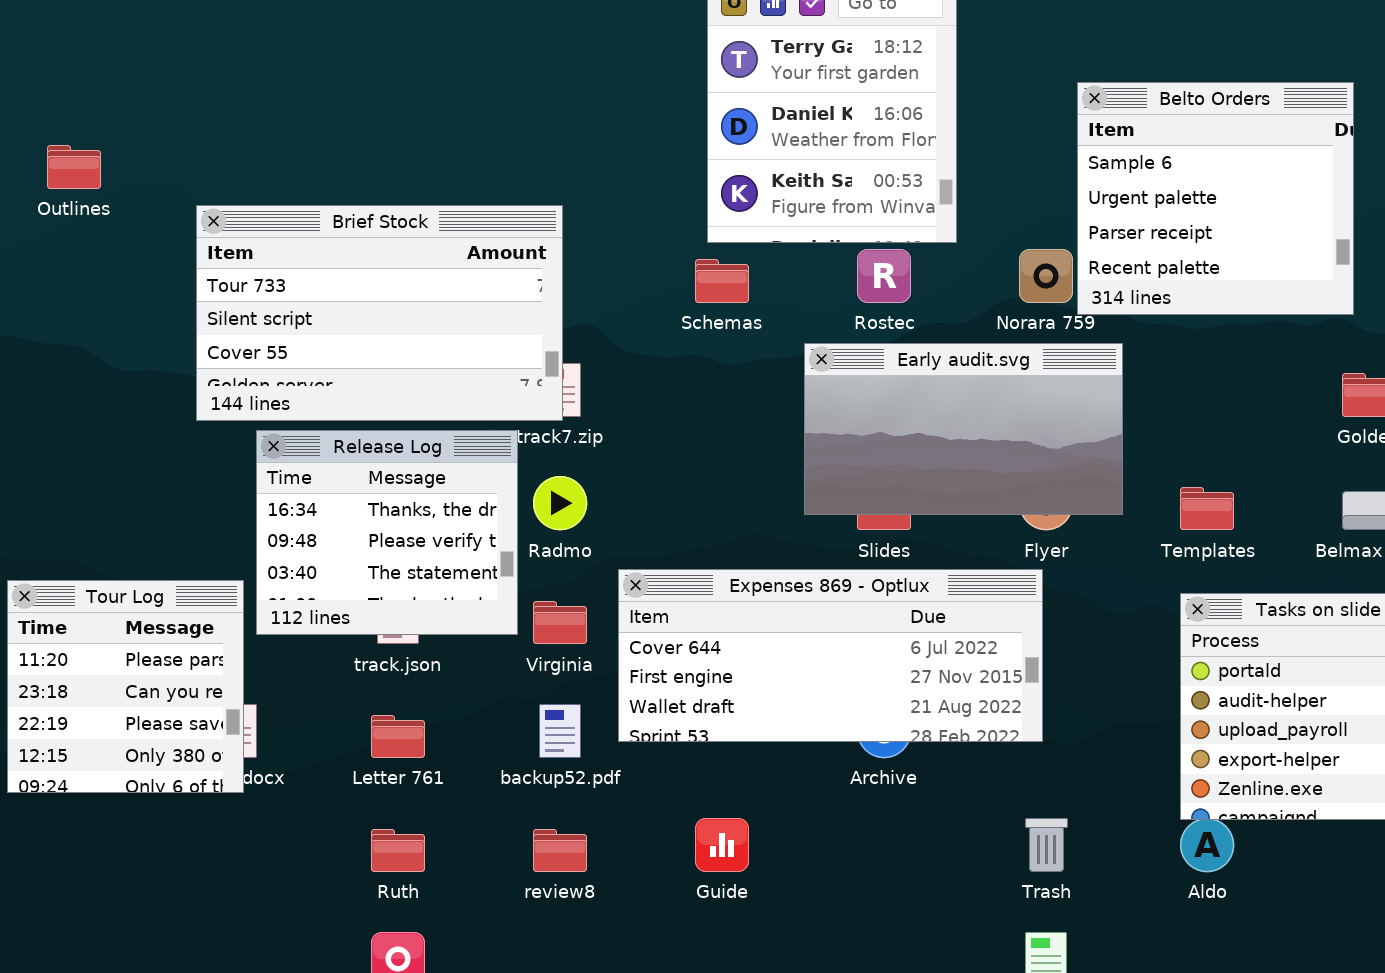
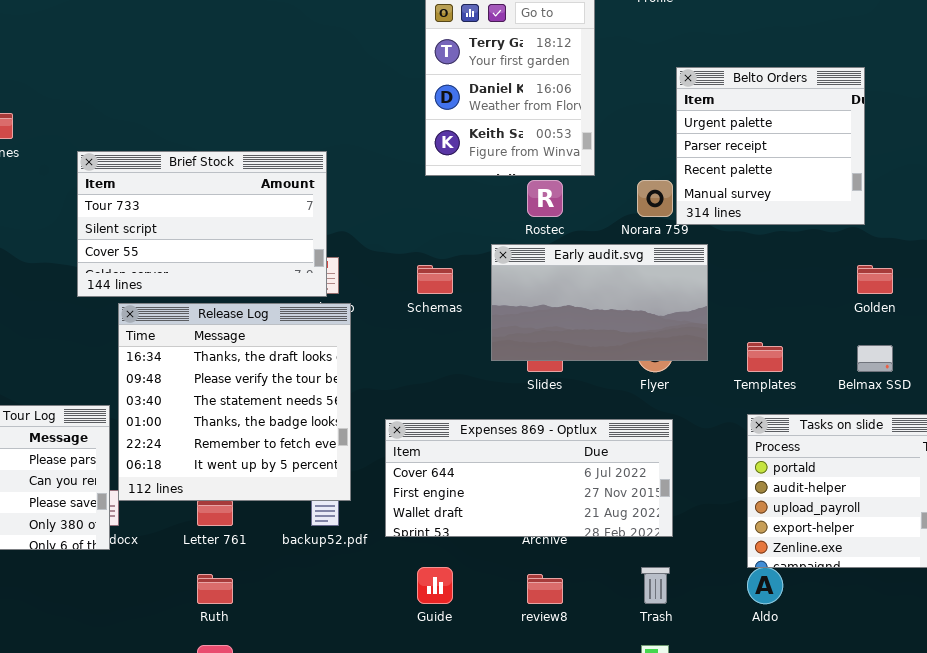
Belto Orders: [1077,82,1354,315] -> [676,67,865,225], scrolled down 1 row
Schemas: [695,259,749,303] -> [417,265,453,294], moved
Release Log: [256,430,518,635] -> [118,303,351,501], resized
Expenses 869 - Optlux: [618,569,1043,742] -> [385,419,673,537], moved
review8: [533,829,587,872] -> [527,574,563,604], moved

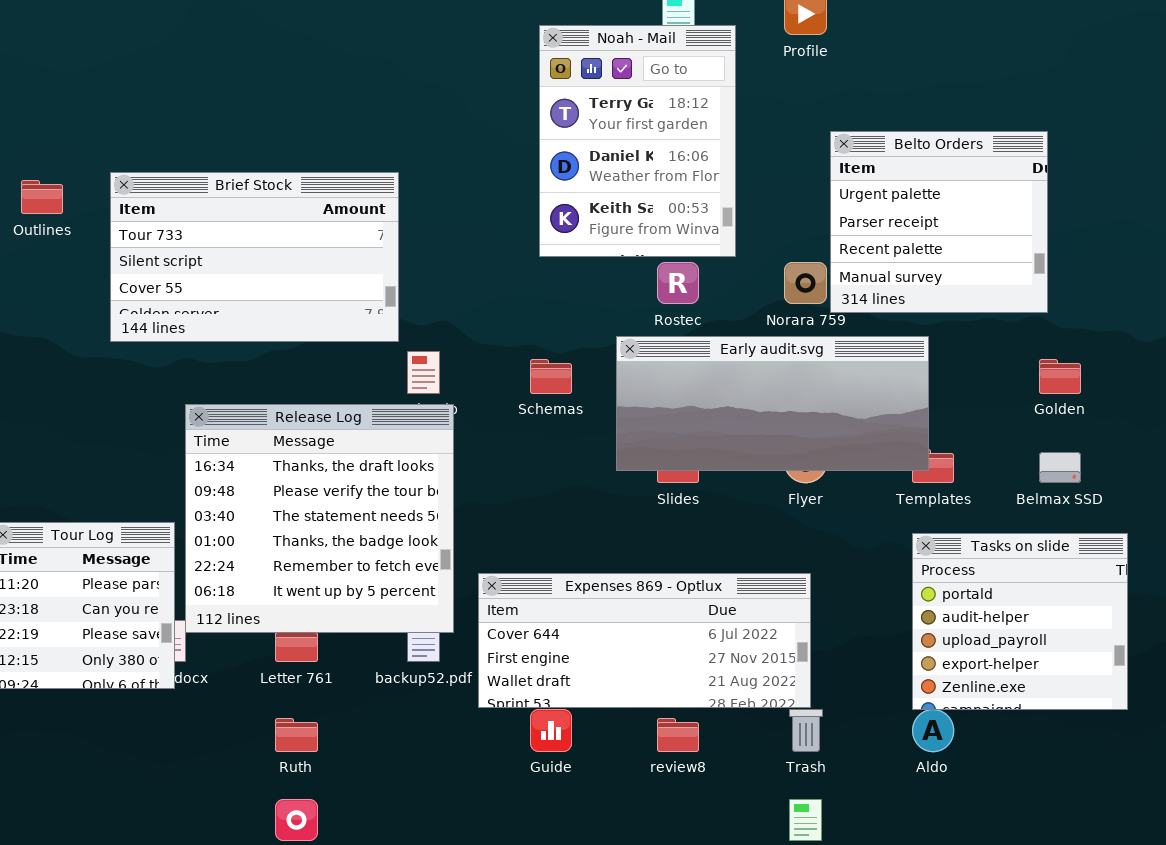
Brief Stock: [77,151,327,297] -> [110,172,399,342], moved
Early audit.svg: [491,244,708,361] -> [616,336,929,471], resized
Expenses 869 - Optlux: [385,419,673,537] -> [478,573,811,708], moved

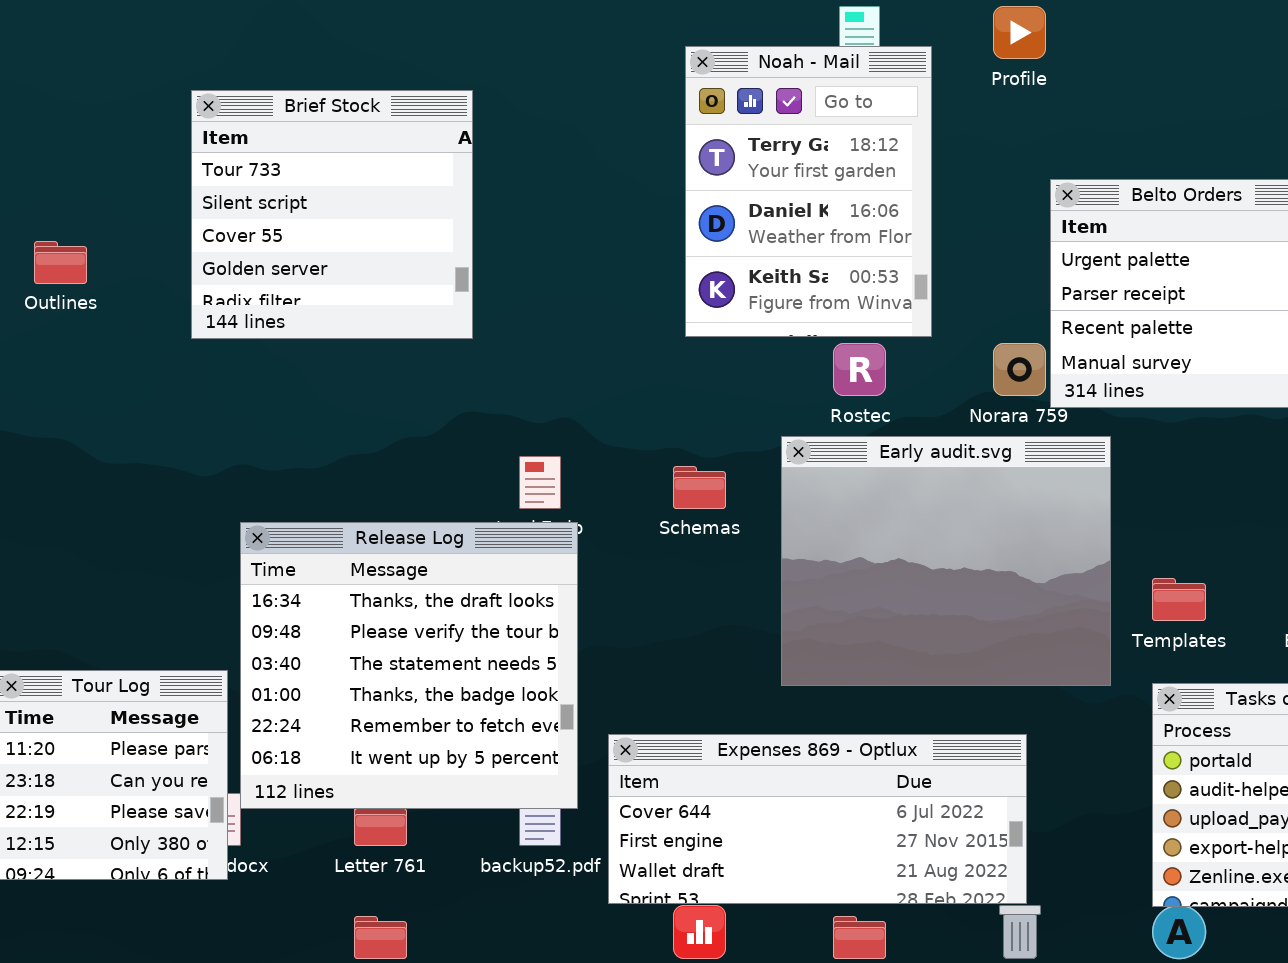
Brief Stock: [110,172,399,342] -> [191,90,473,339], moved, resized
Early audit.svg: [616,336,929,471] -> [781,436,1111,686], resized

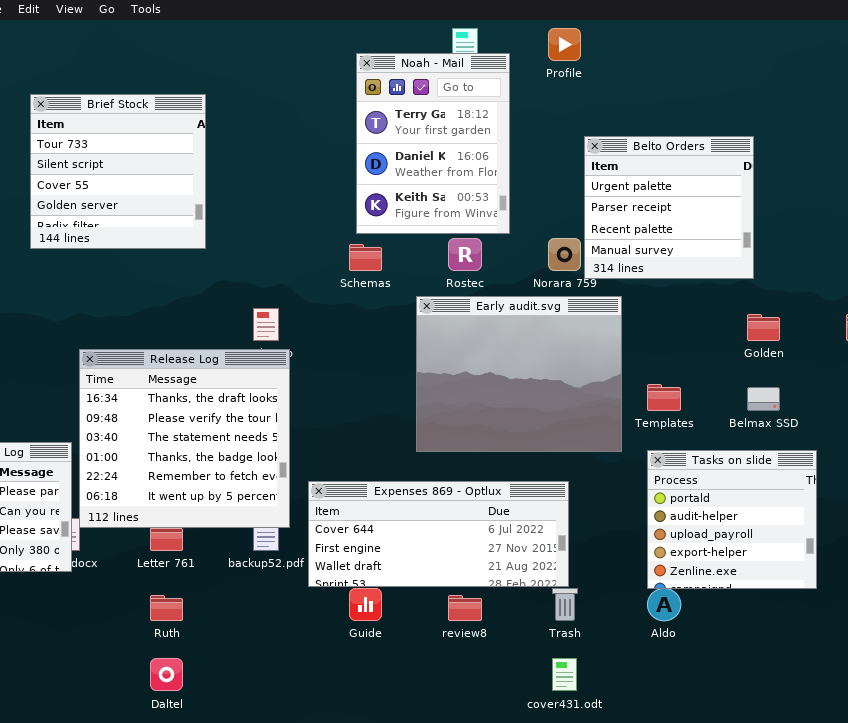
Brief Stock: [191,90,473,339] -> [30,94,206,249], moved
Schemas: [673,466,726,509] -> [349,244,382,271], moved

